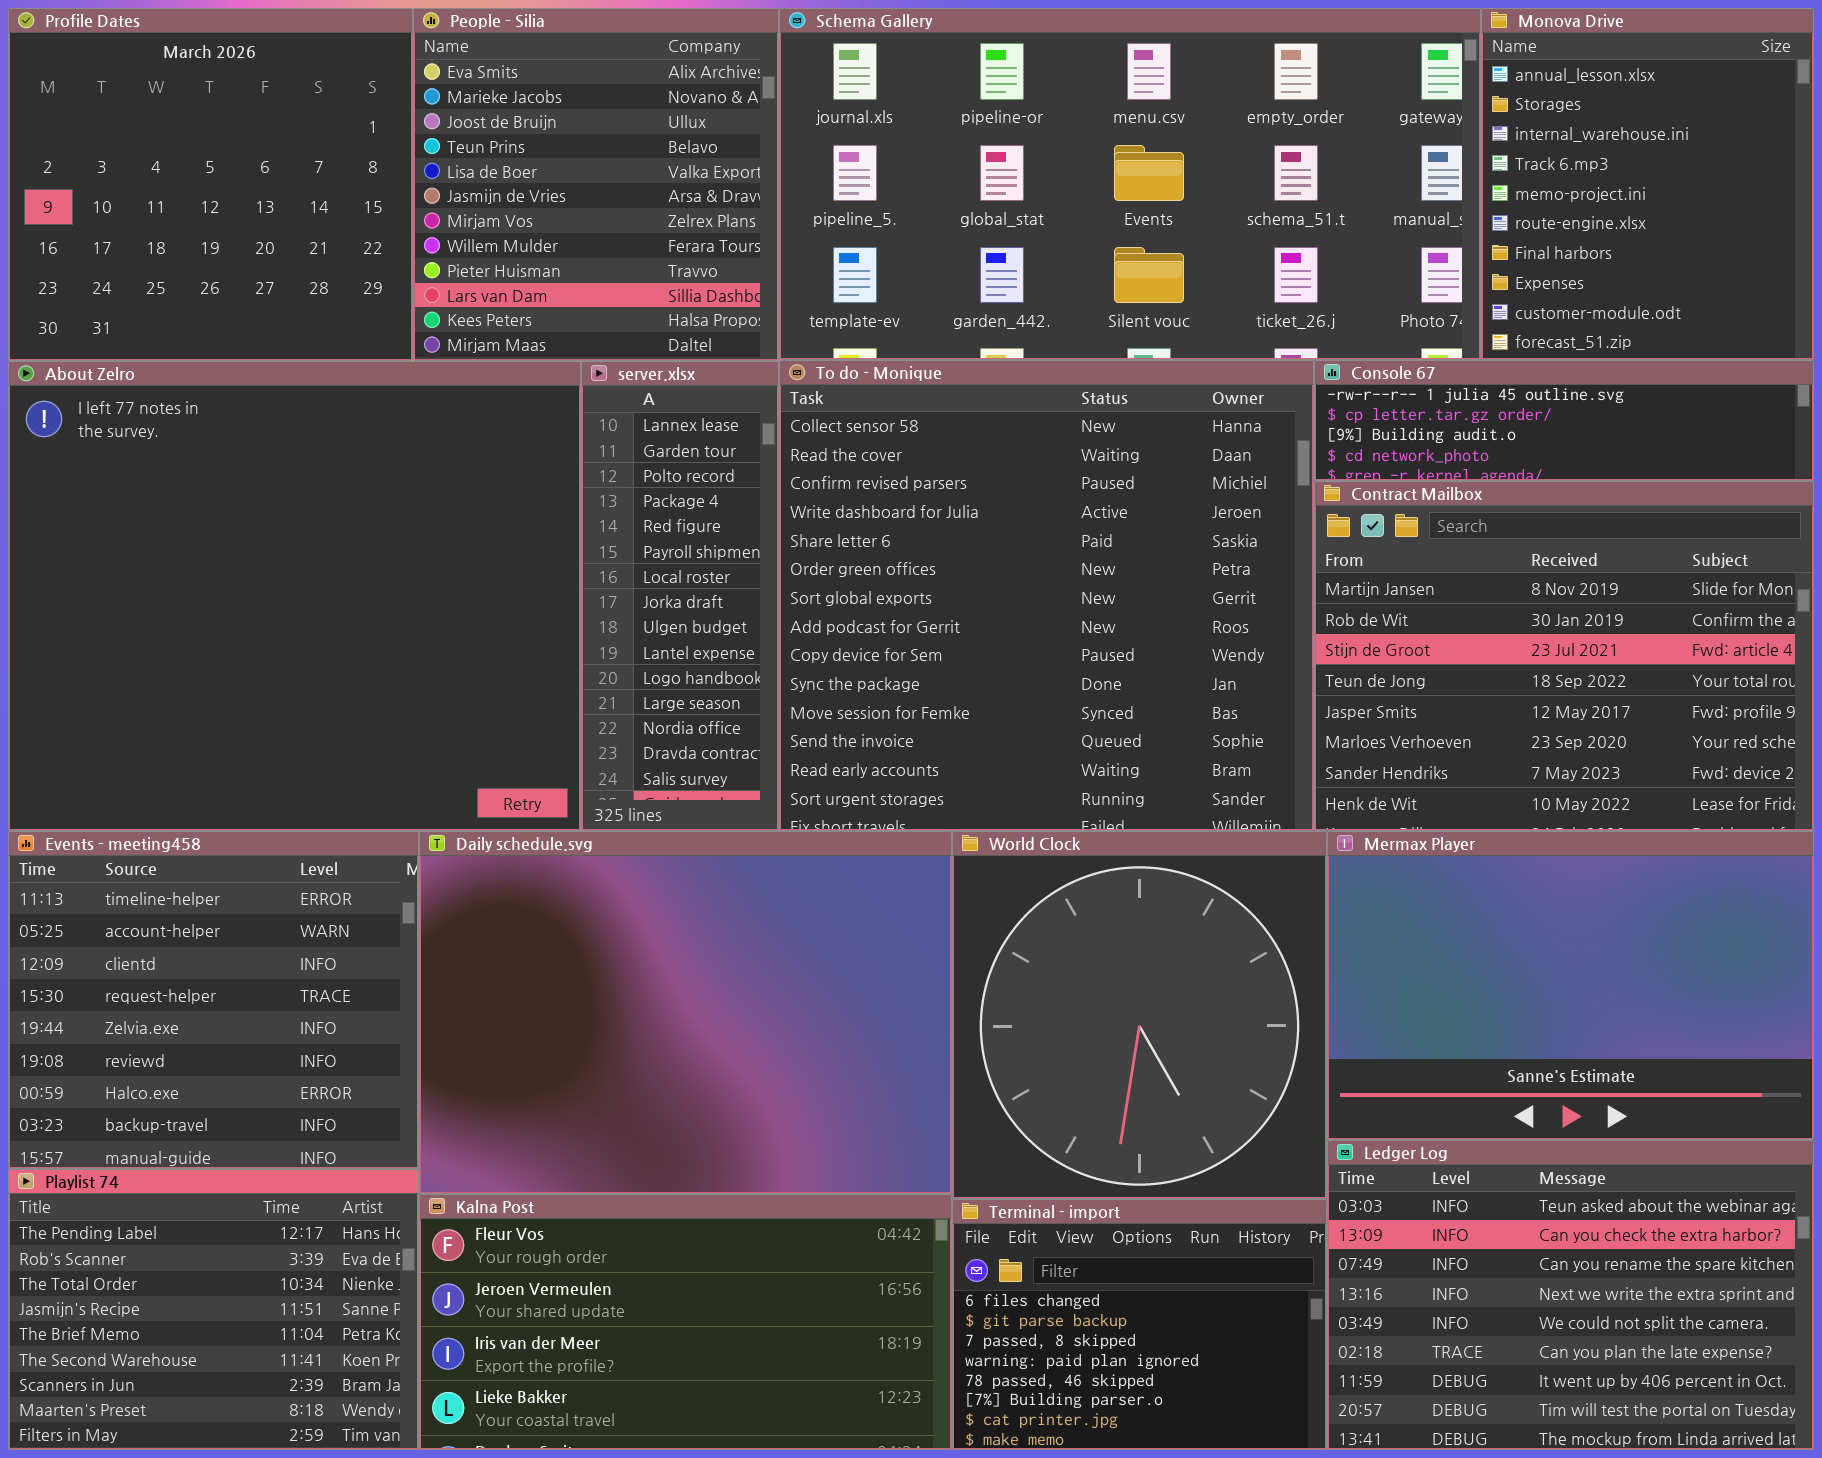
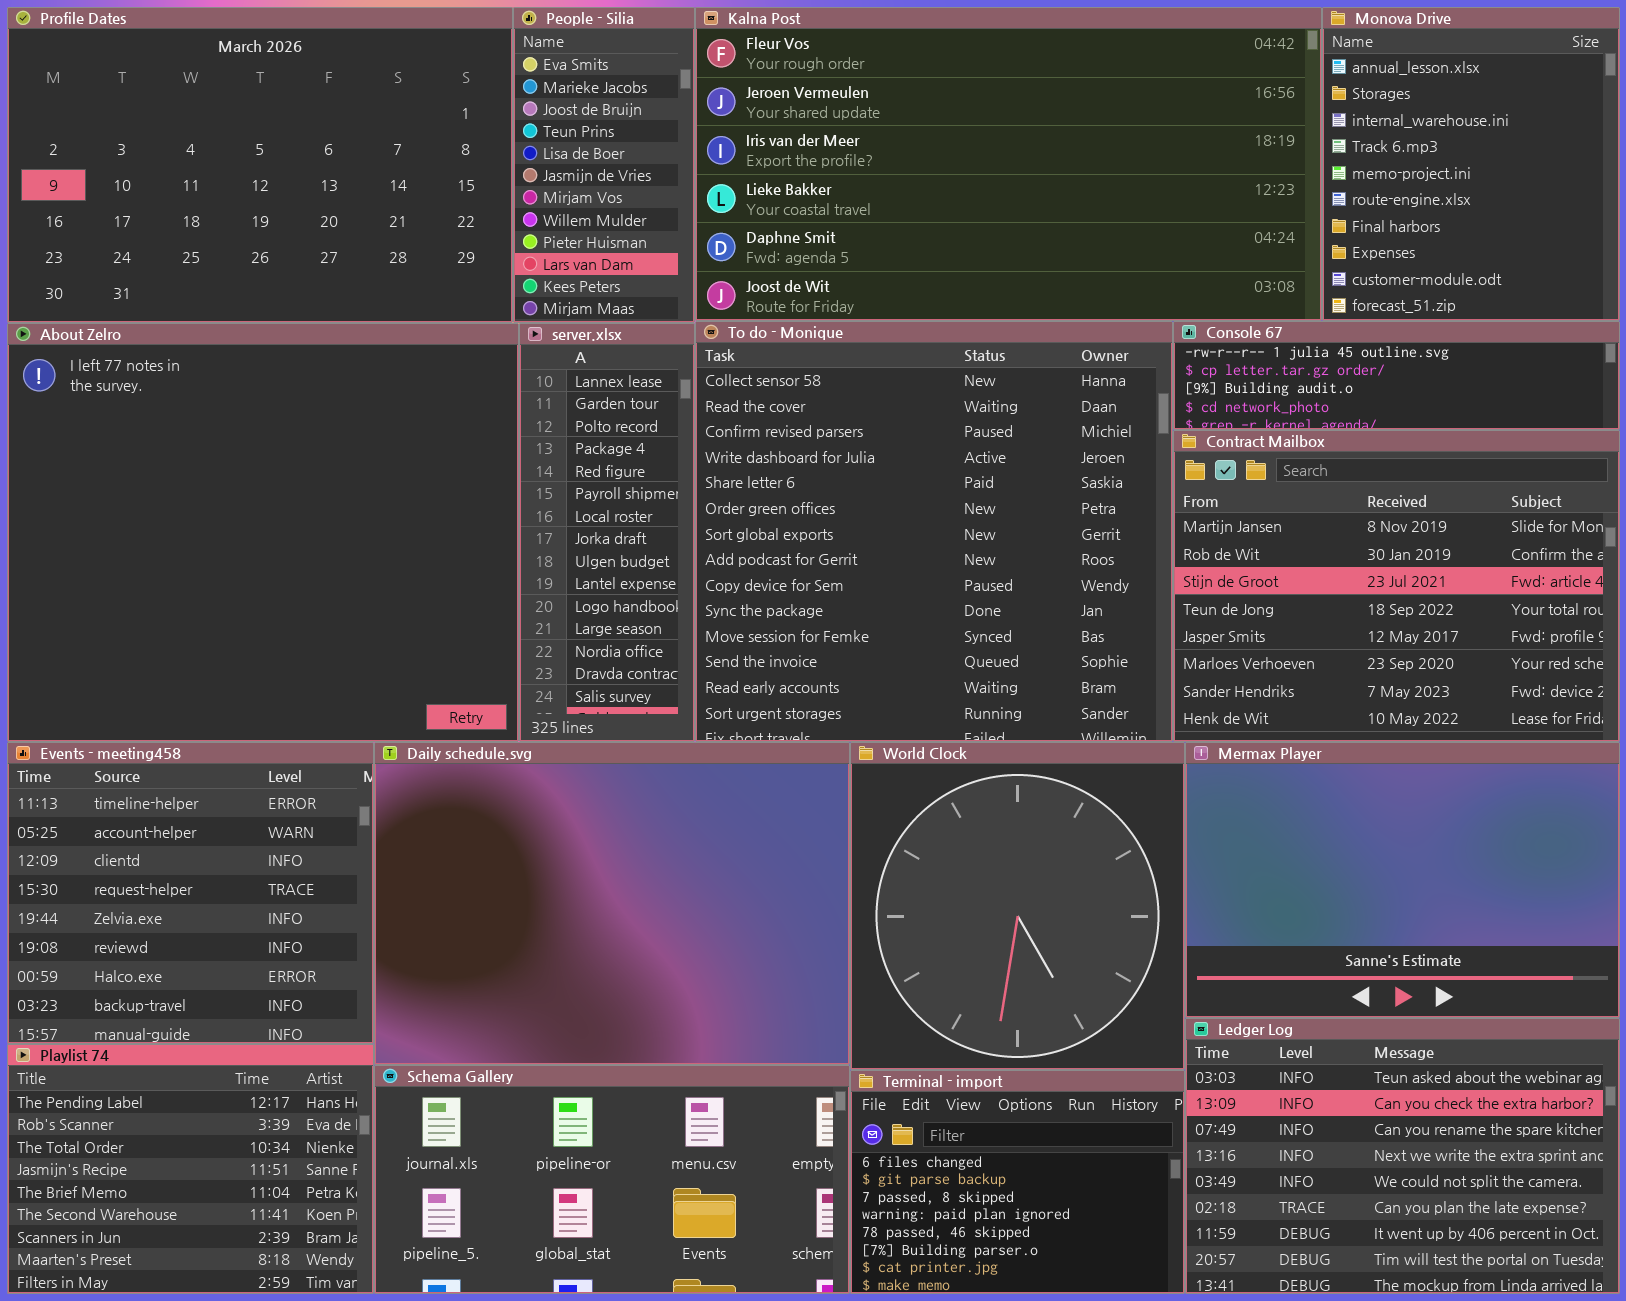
Profile Dates: [8,8,413,361] -> [7,7,513,323], resized
People - Silia: [413,8,779,361] -> [513,7,695,323], resized
Schema Gallery: [779,8,1481,360] -> [374,1065,850,1294], moved, resized
Kalna Post: [419,1194,952,1450] -> [695,7,1322,321], moved, resized

